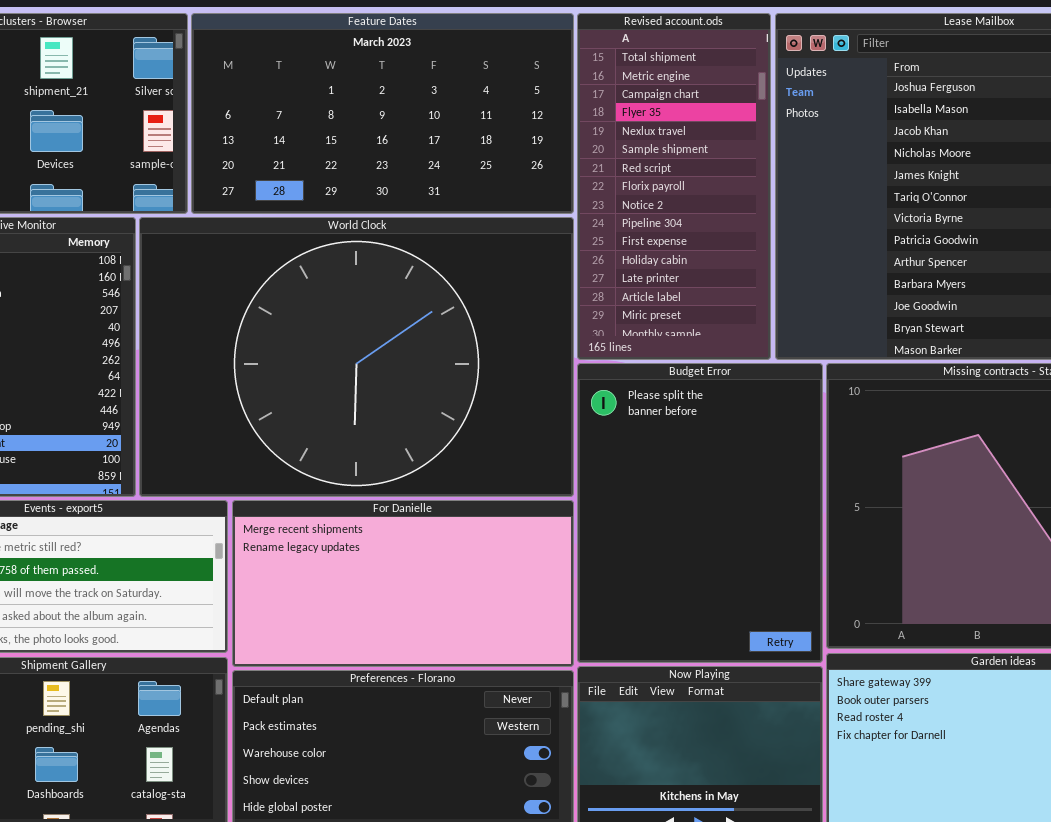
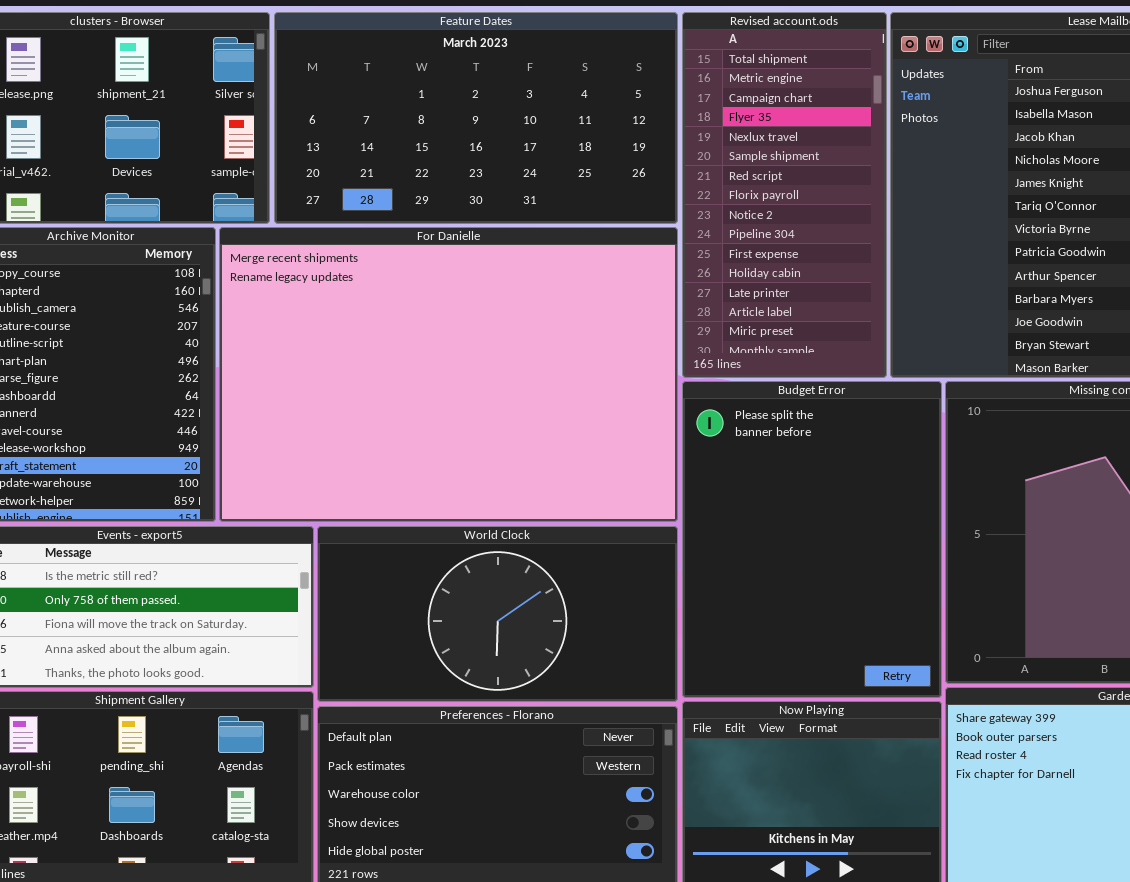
World Clock: [139,217,574,497] -> [317,526,678,702], moved, resized
For Danielle: [232,500,574,667] -> [219,227,678,522], moved, resized

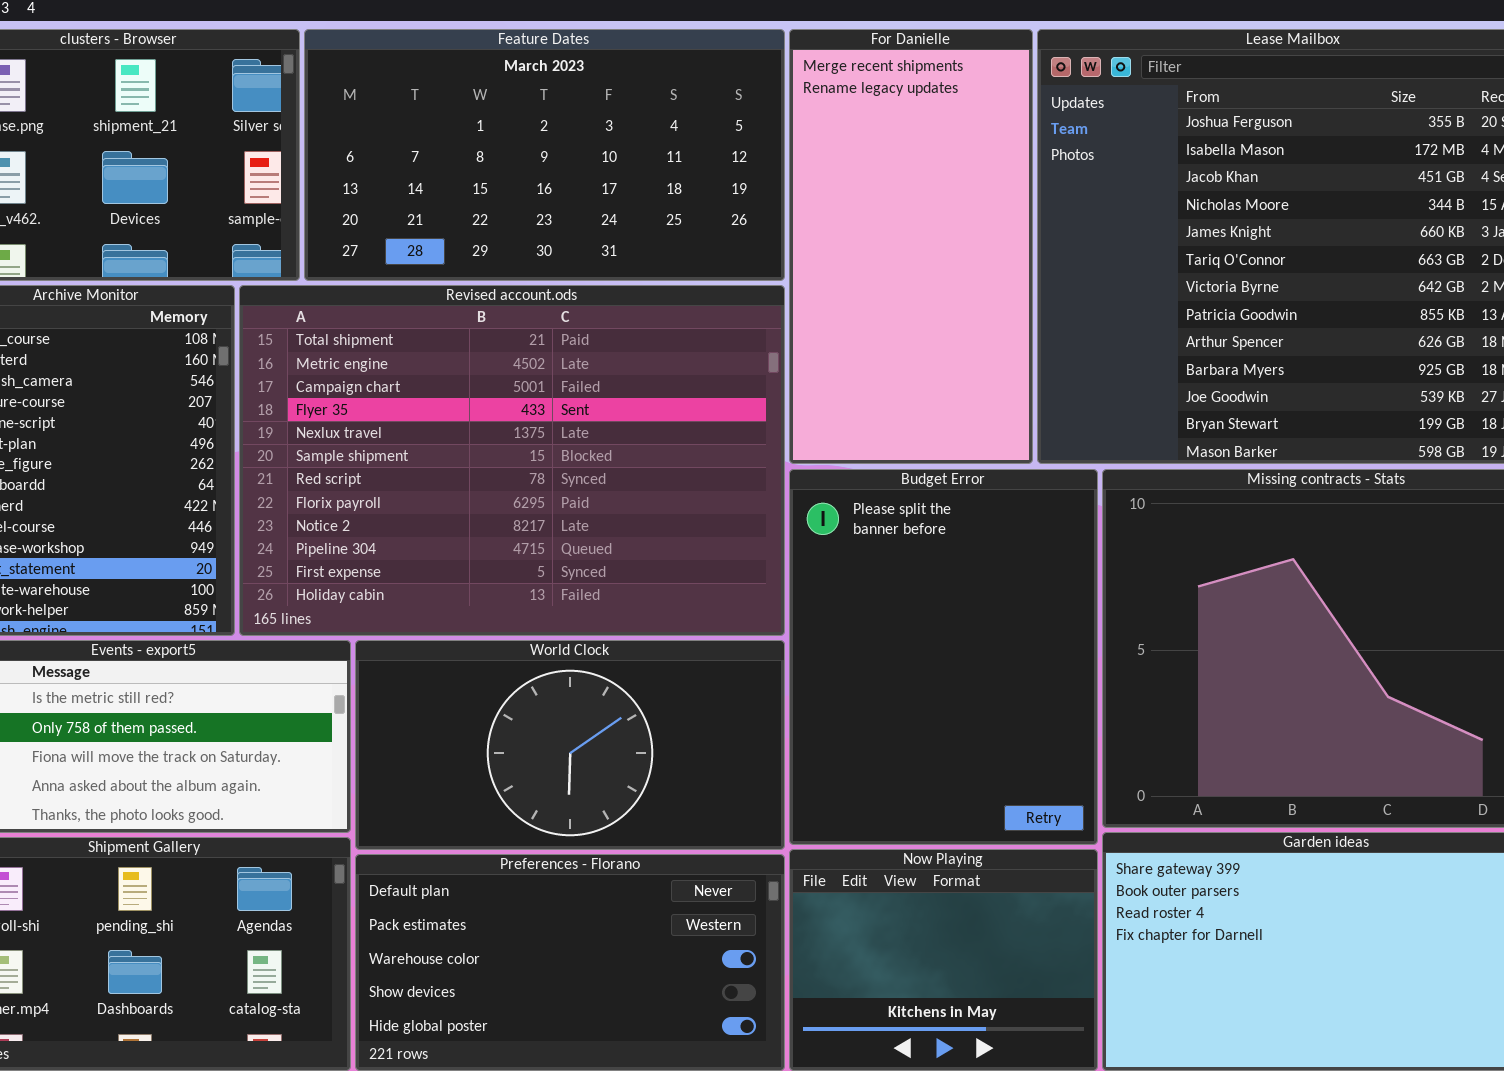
Revised account.ods: [682,12,887,378] -> [239,285,785,636], moved, resized
For Danielle: [219,227,678,522] -> [789,29,1033,464], moved, resized

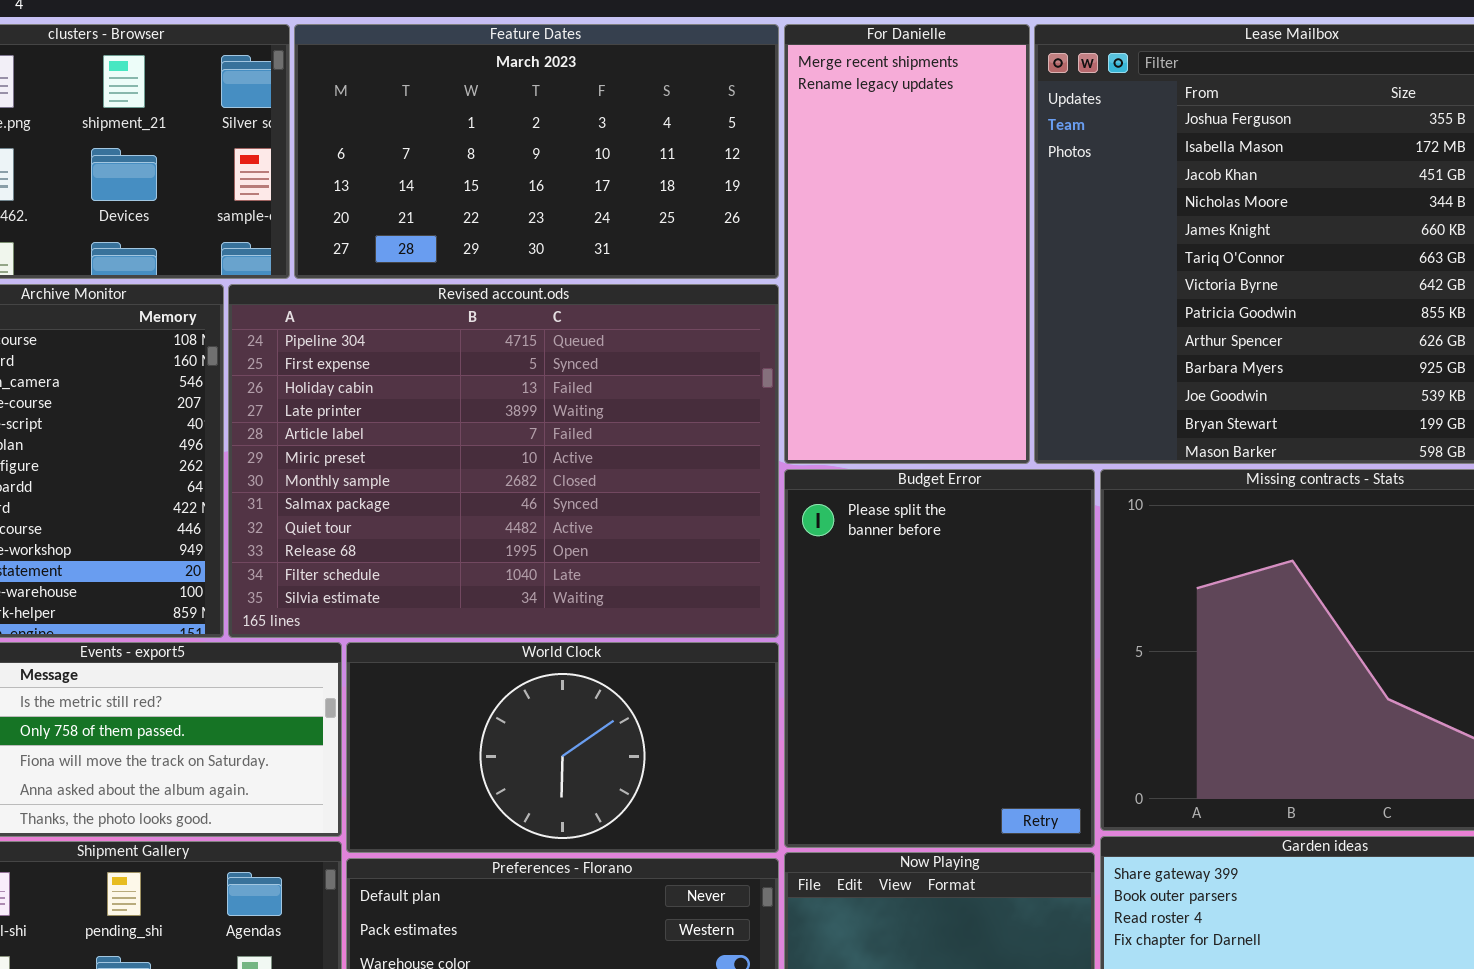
Revised account.ods: [239,285,785,636] -> [228,284,779,638], scrolled down 9 rows

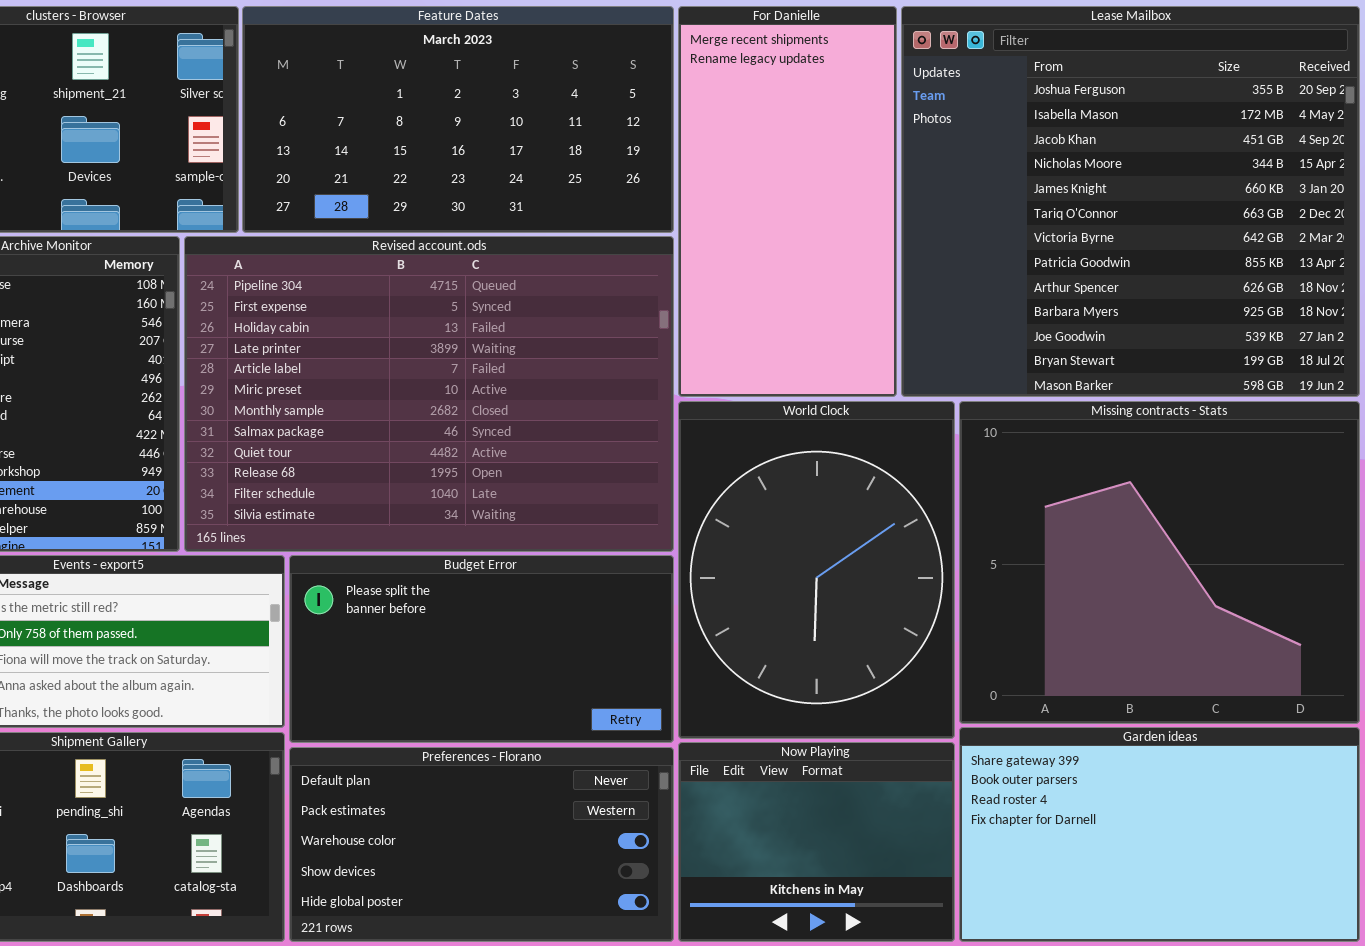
Budget Error: [784,469,1095,848] -> [289,555,674,743], moved, resized
World Clock: [346,642,779,853] -> [678,401,955,739], moved, resized

